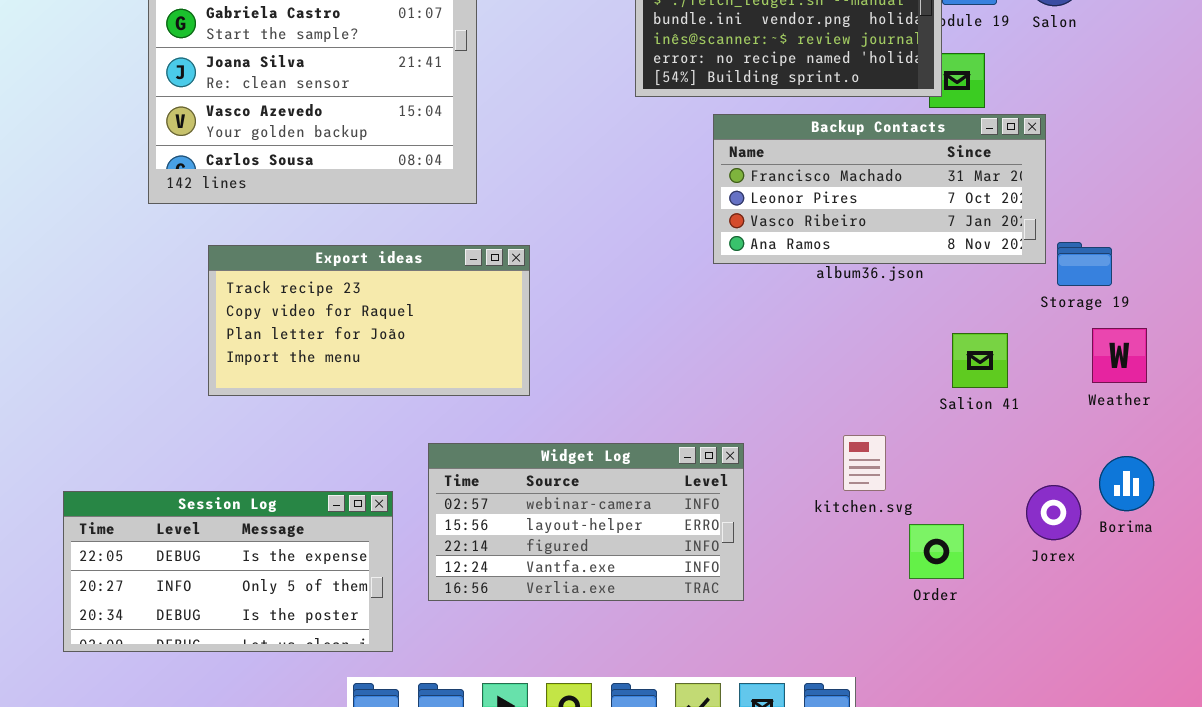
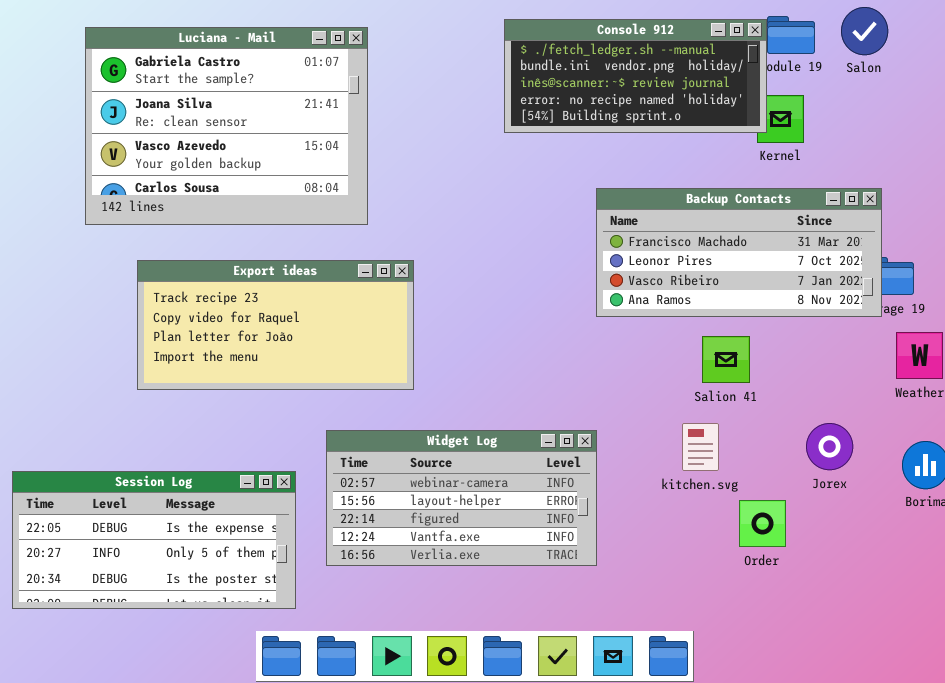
Backup Contacts: [713,114,1046,264] -> [596,188,882,317], moved
Salion 41: [952,333,1008,388] -> [702,336,750,383], moved
Jorex: [1026,485,1081,540] -> [806,423,853,470], moved

